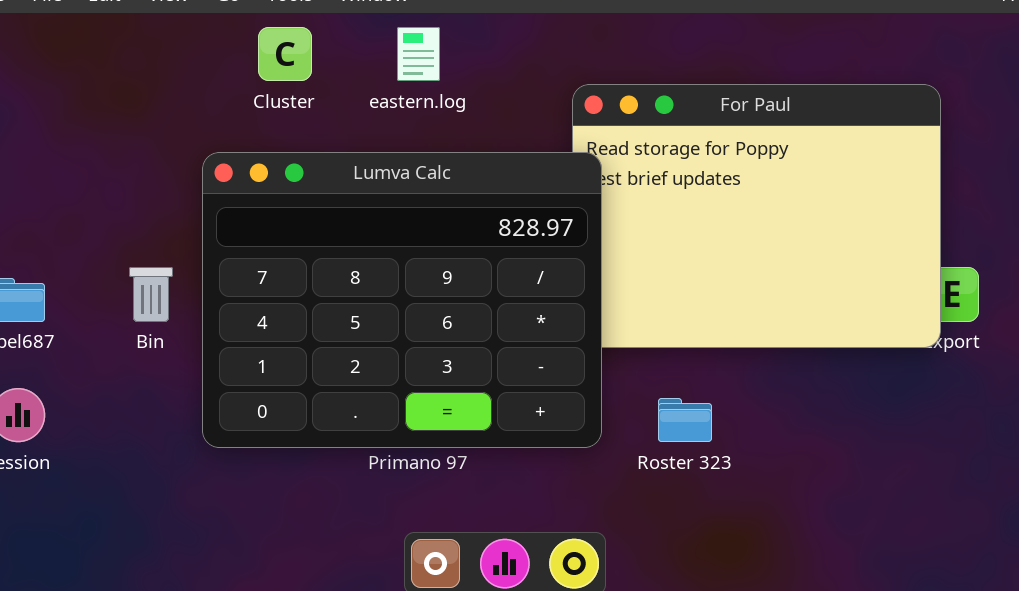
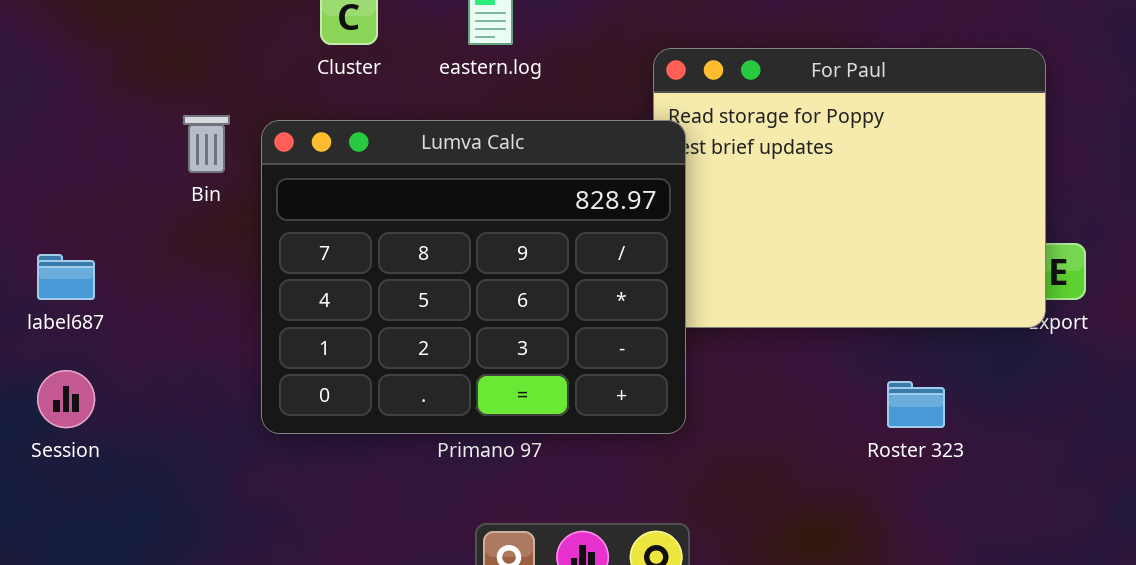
Bin: [129,267,173,322] -> [183,115,230,173], moved
Roster 323: [658,398,712,442] -> [887,381,945,428], moved

